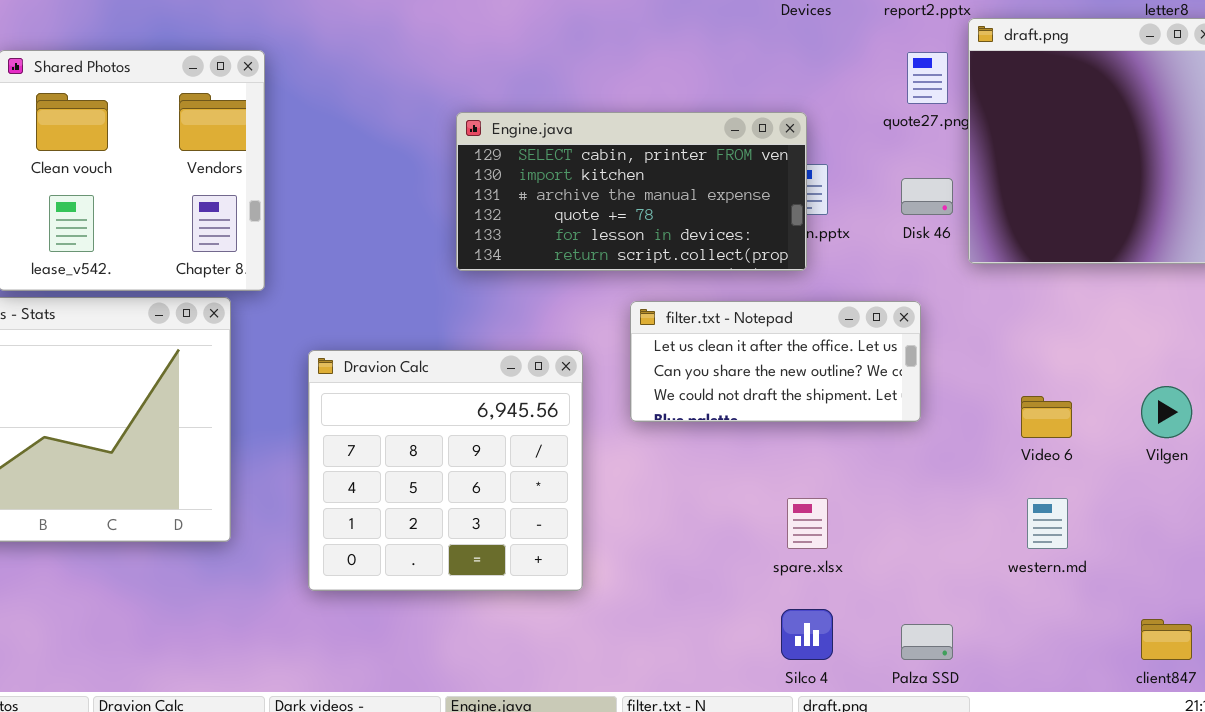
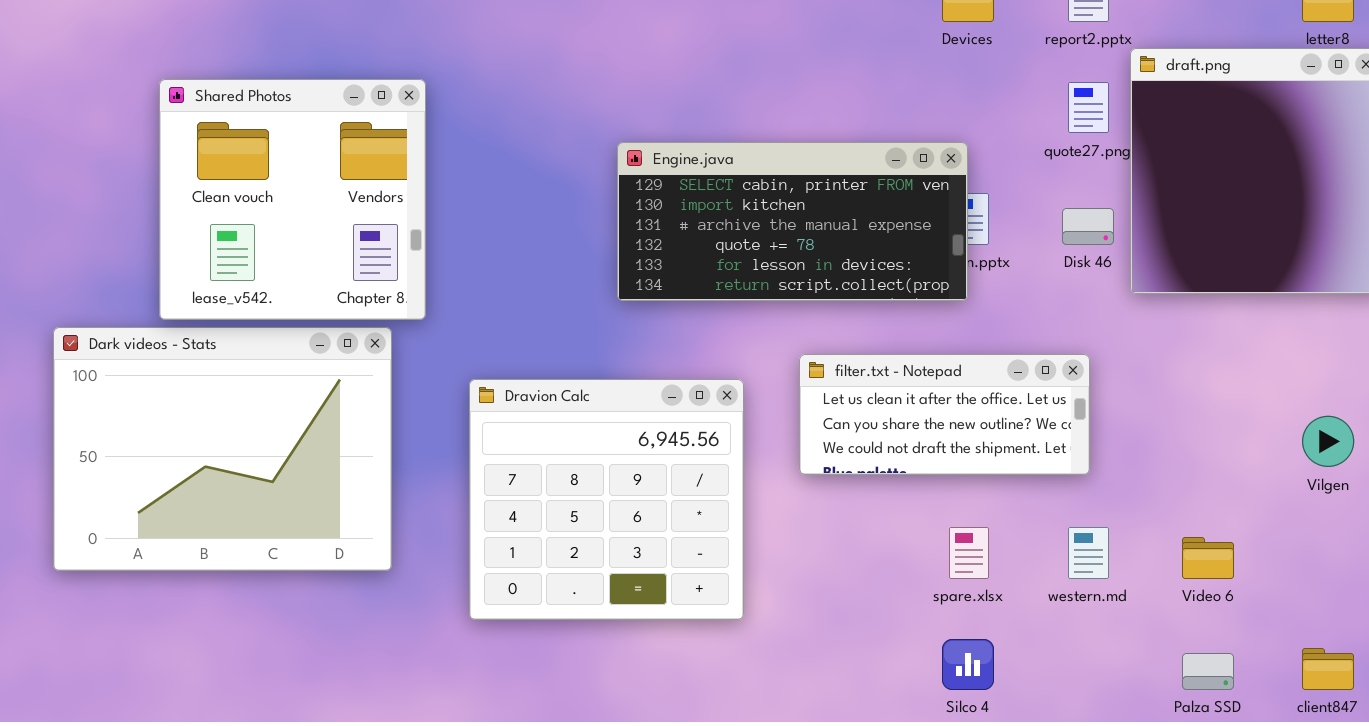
filter.txt - Notepad: [630,301,921,422] -> [799,354,1090,475], moved
Video 6: [1021,396,1072,438] -> [1182,537,1234,579], moved
western.md: [1027,498,1068,549] -> [1068,527,1109,579], moved
Palza SSD: [901,624,953,660] -> [1182,653,1234,690], moved

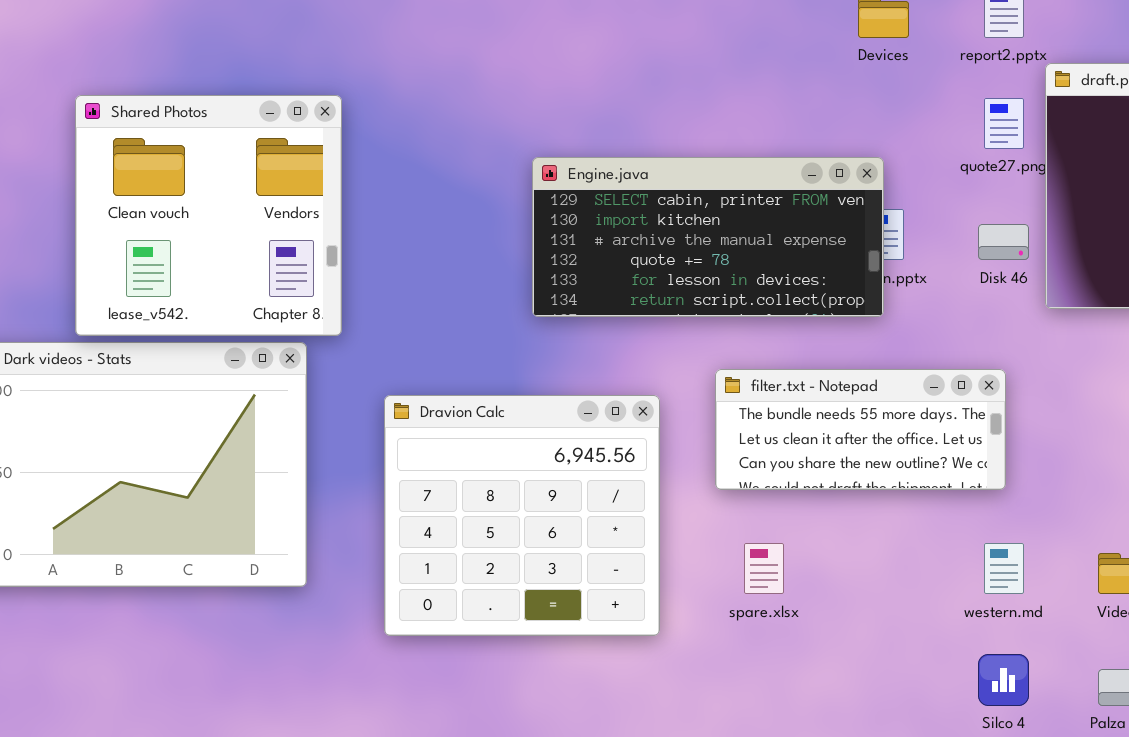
filter.txt - Notepad: [799,354,1090,475] -> [715,369,1006,490], scrolled up 1 row
spare.xlsx: [949,527,989,579] -> [744,543,784,594], moved
Silco 4: [942,639,994,690] -> [978,654,1029,706], moved

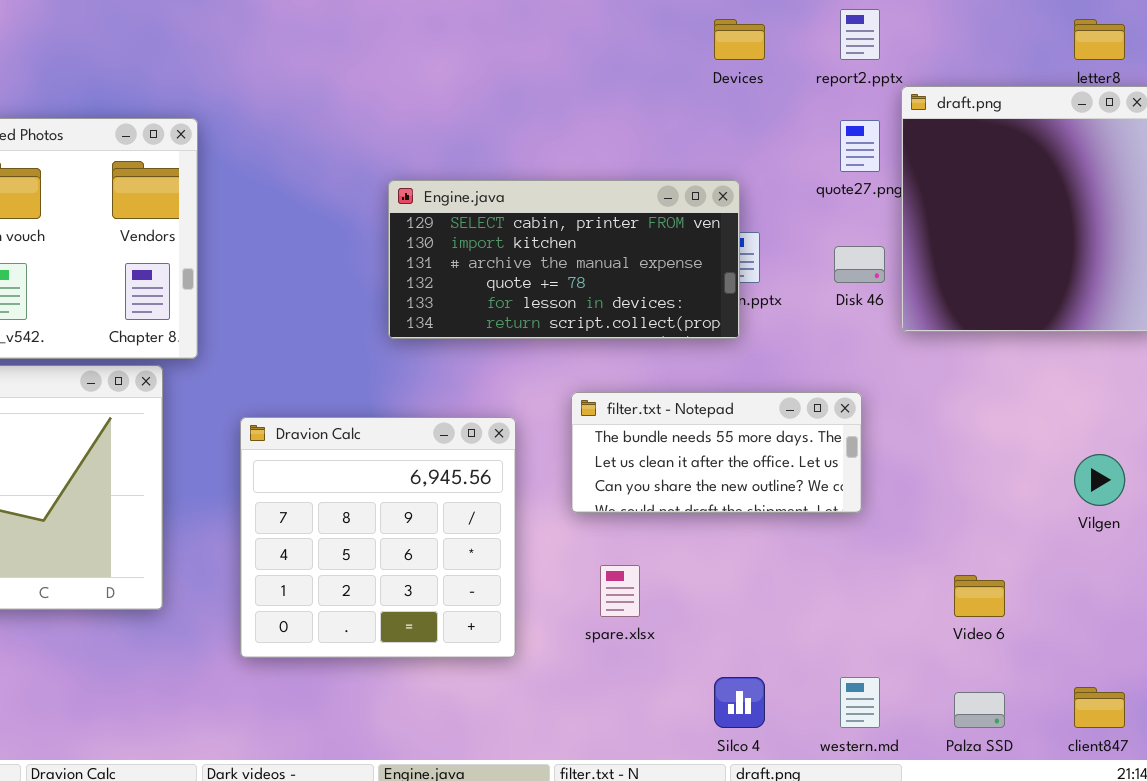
western.md: [984,543,1024,594] -> [840,677,880,728], moved
Silco 4: [978,654,1029,706] -> [714,677,765,728], moved

